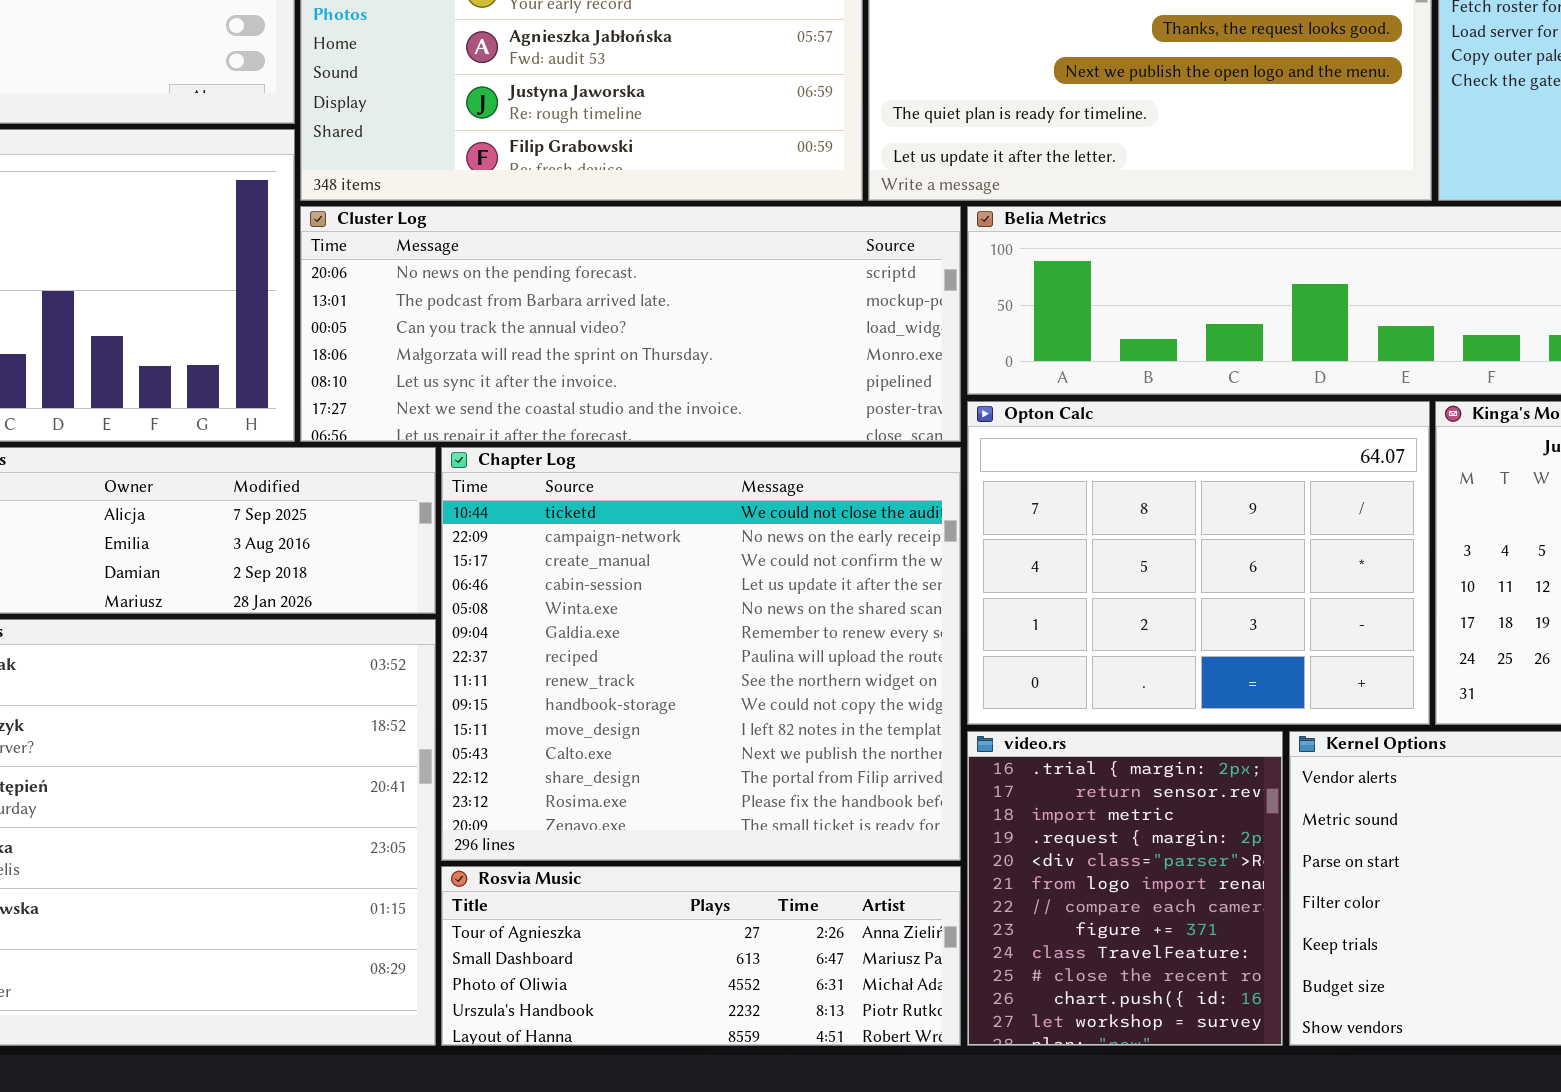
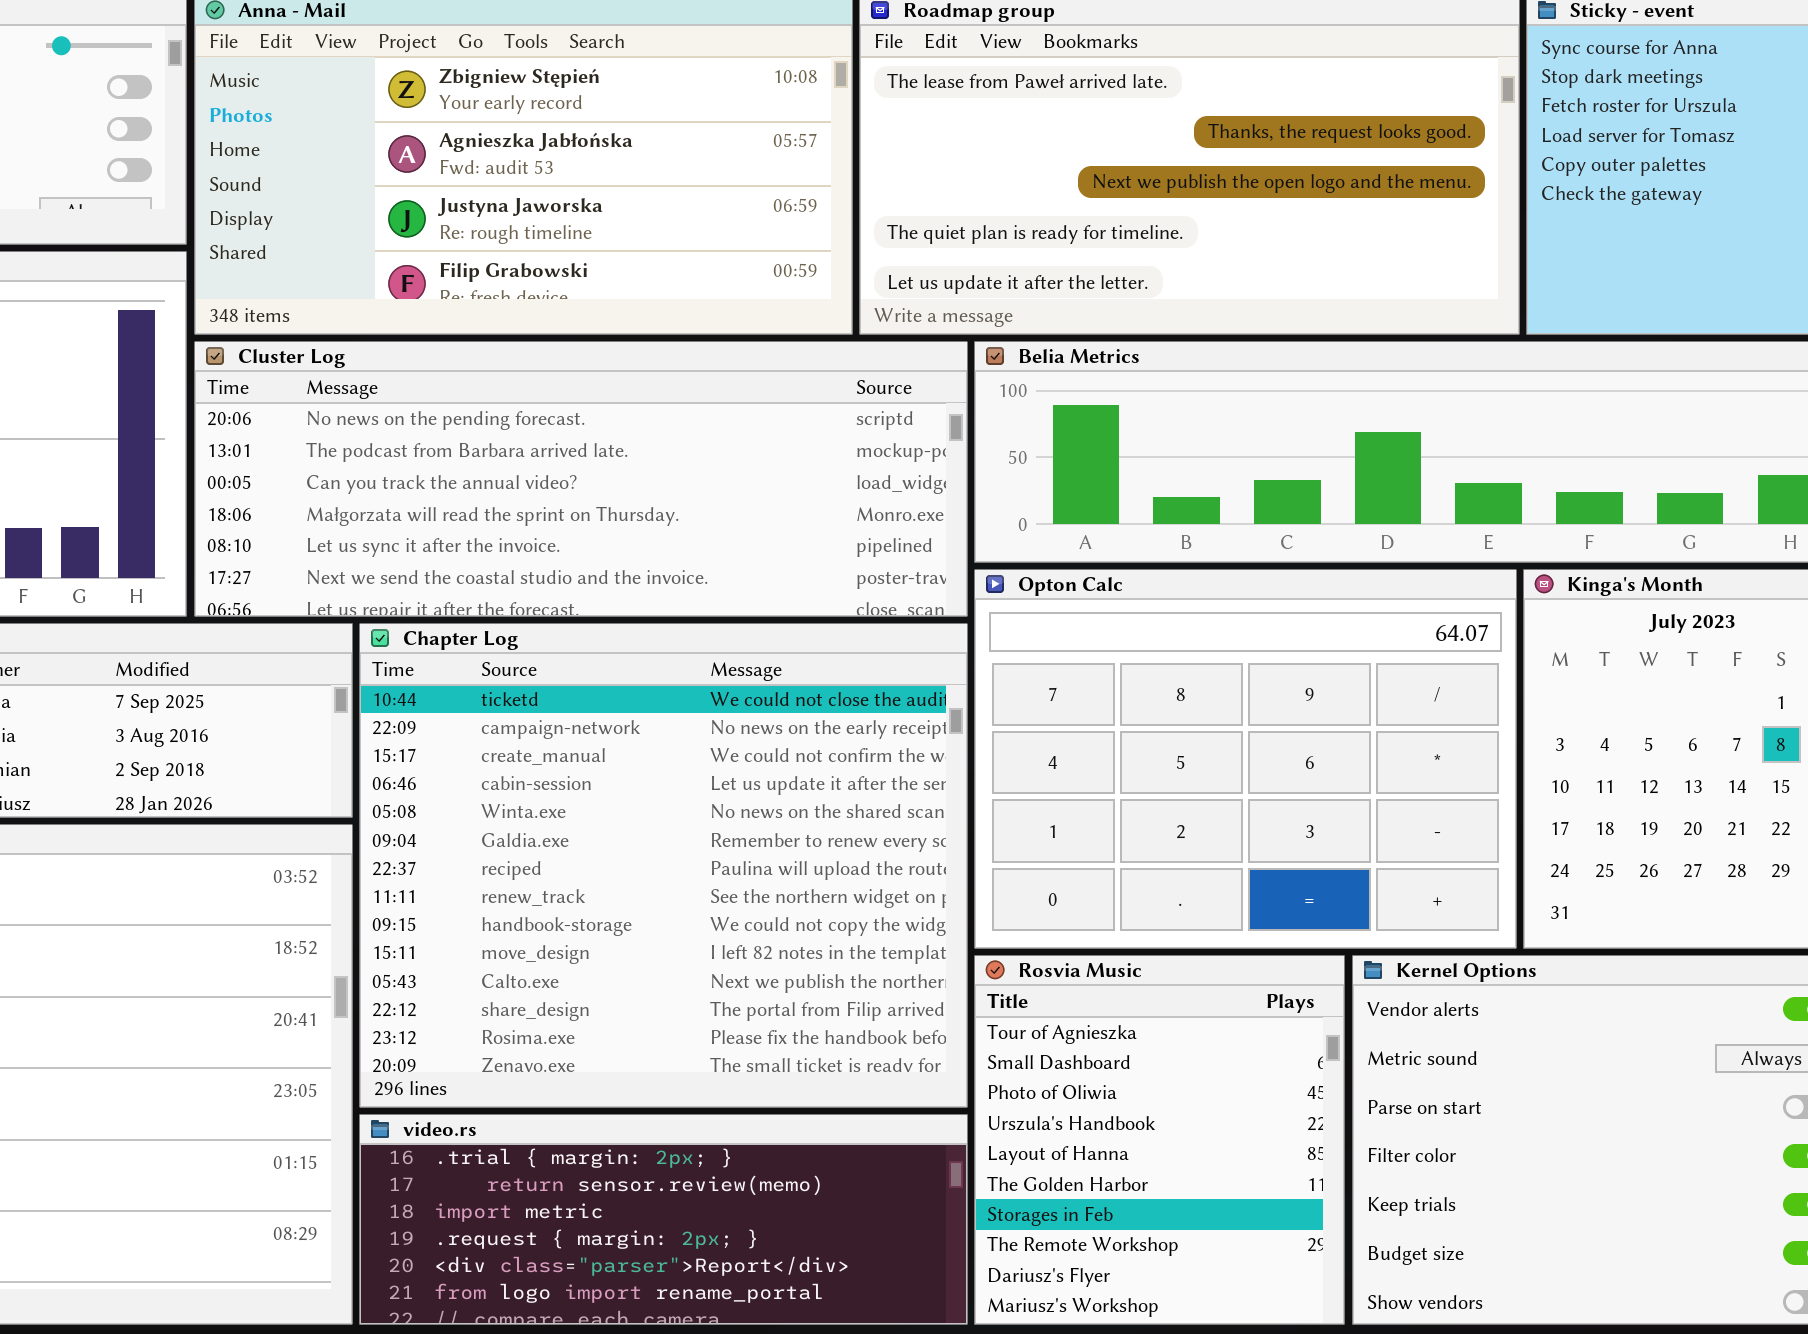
video.rs: [967,731,1283,1046] -> [359,1114,968,1325], moved, resized
Rosvia Music: [441,866,961,1046] -> [974,955,1345,1325], moved, resized

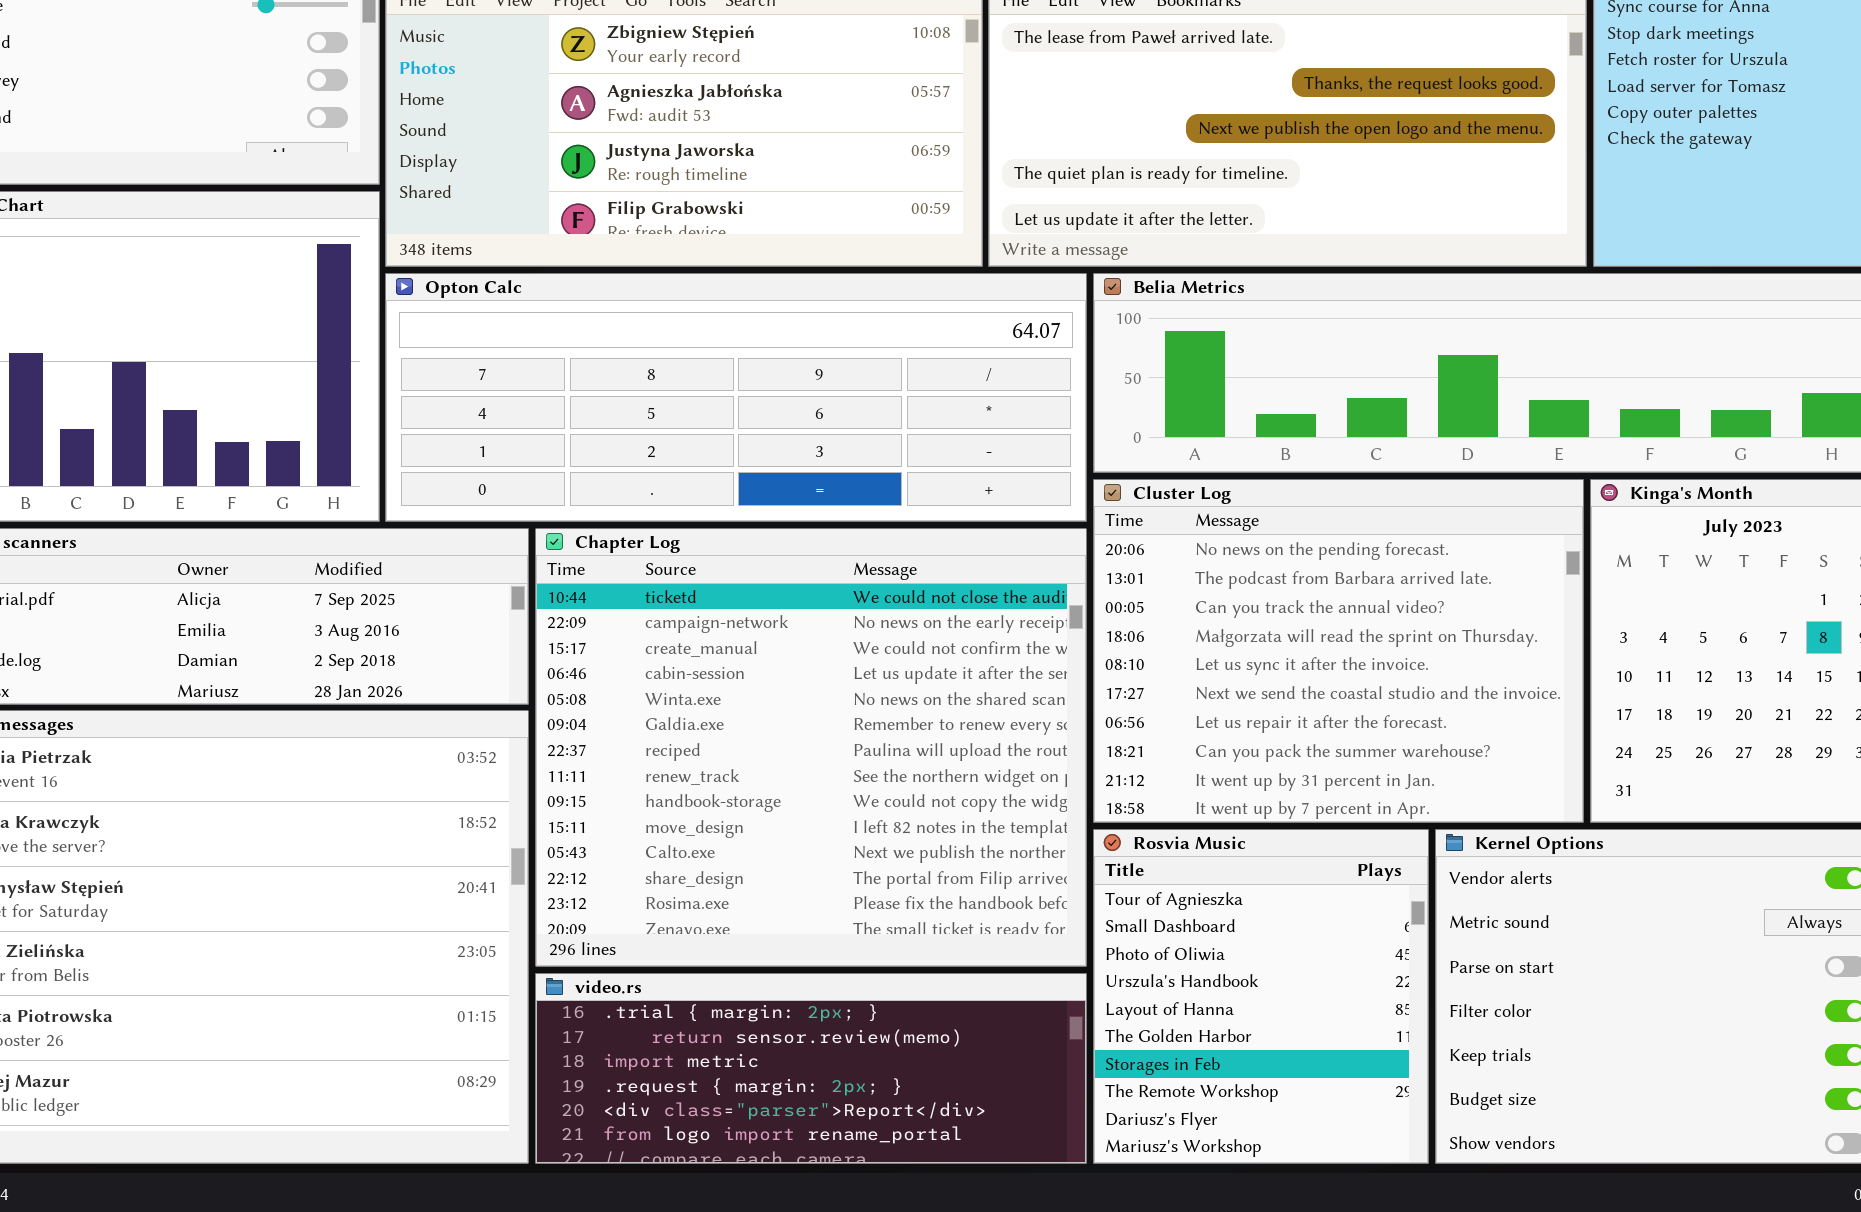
Cluster Log: [194,341,968,617] -> [1093,479,1584,823], moved, resized
Opton Calc: [974,569,1517,949] -> [385,273,1087,522], moved, resized

